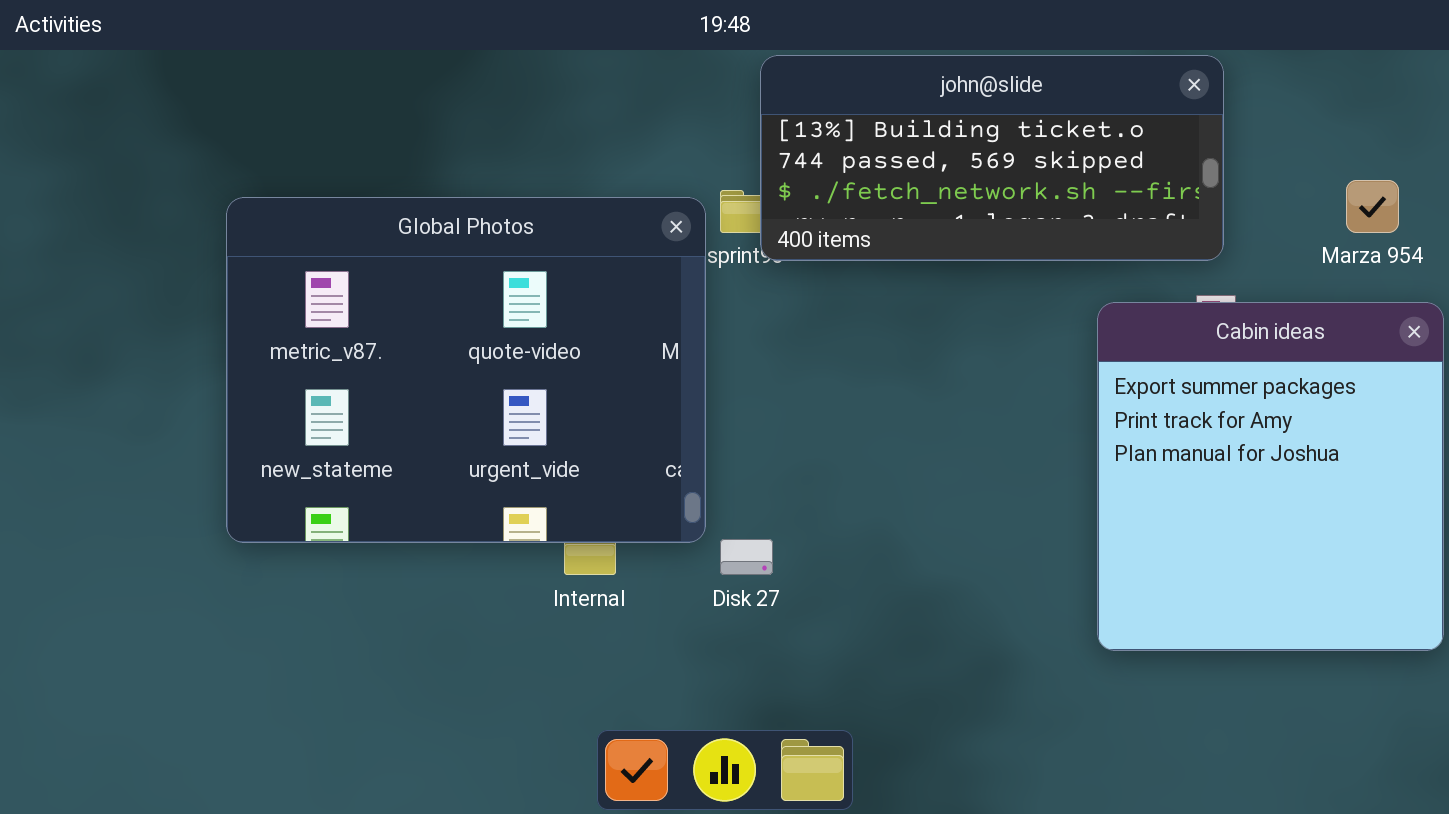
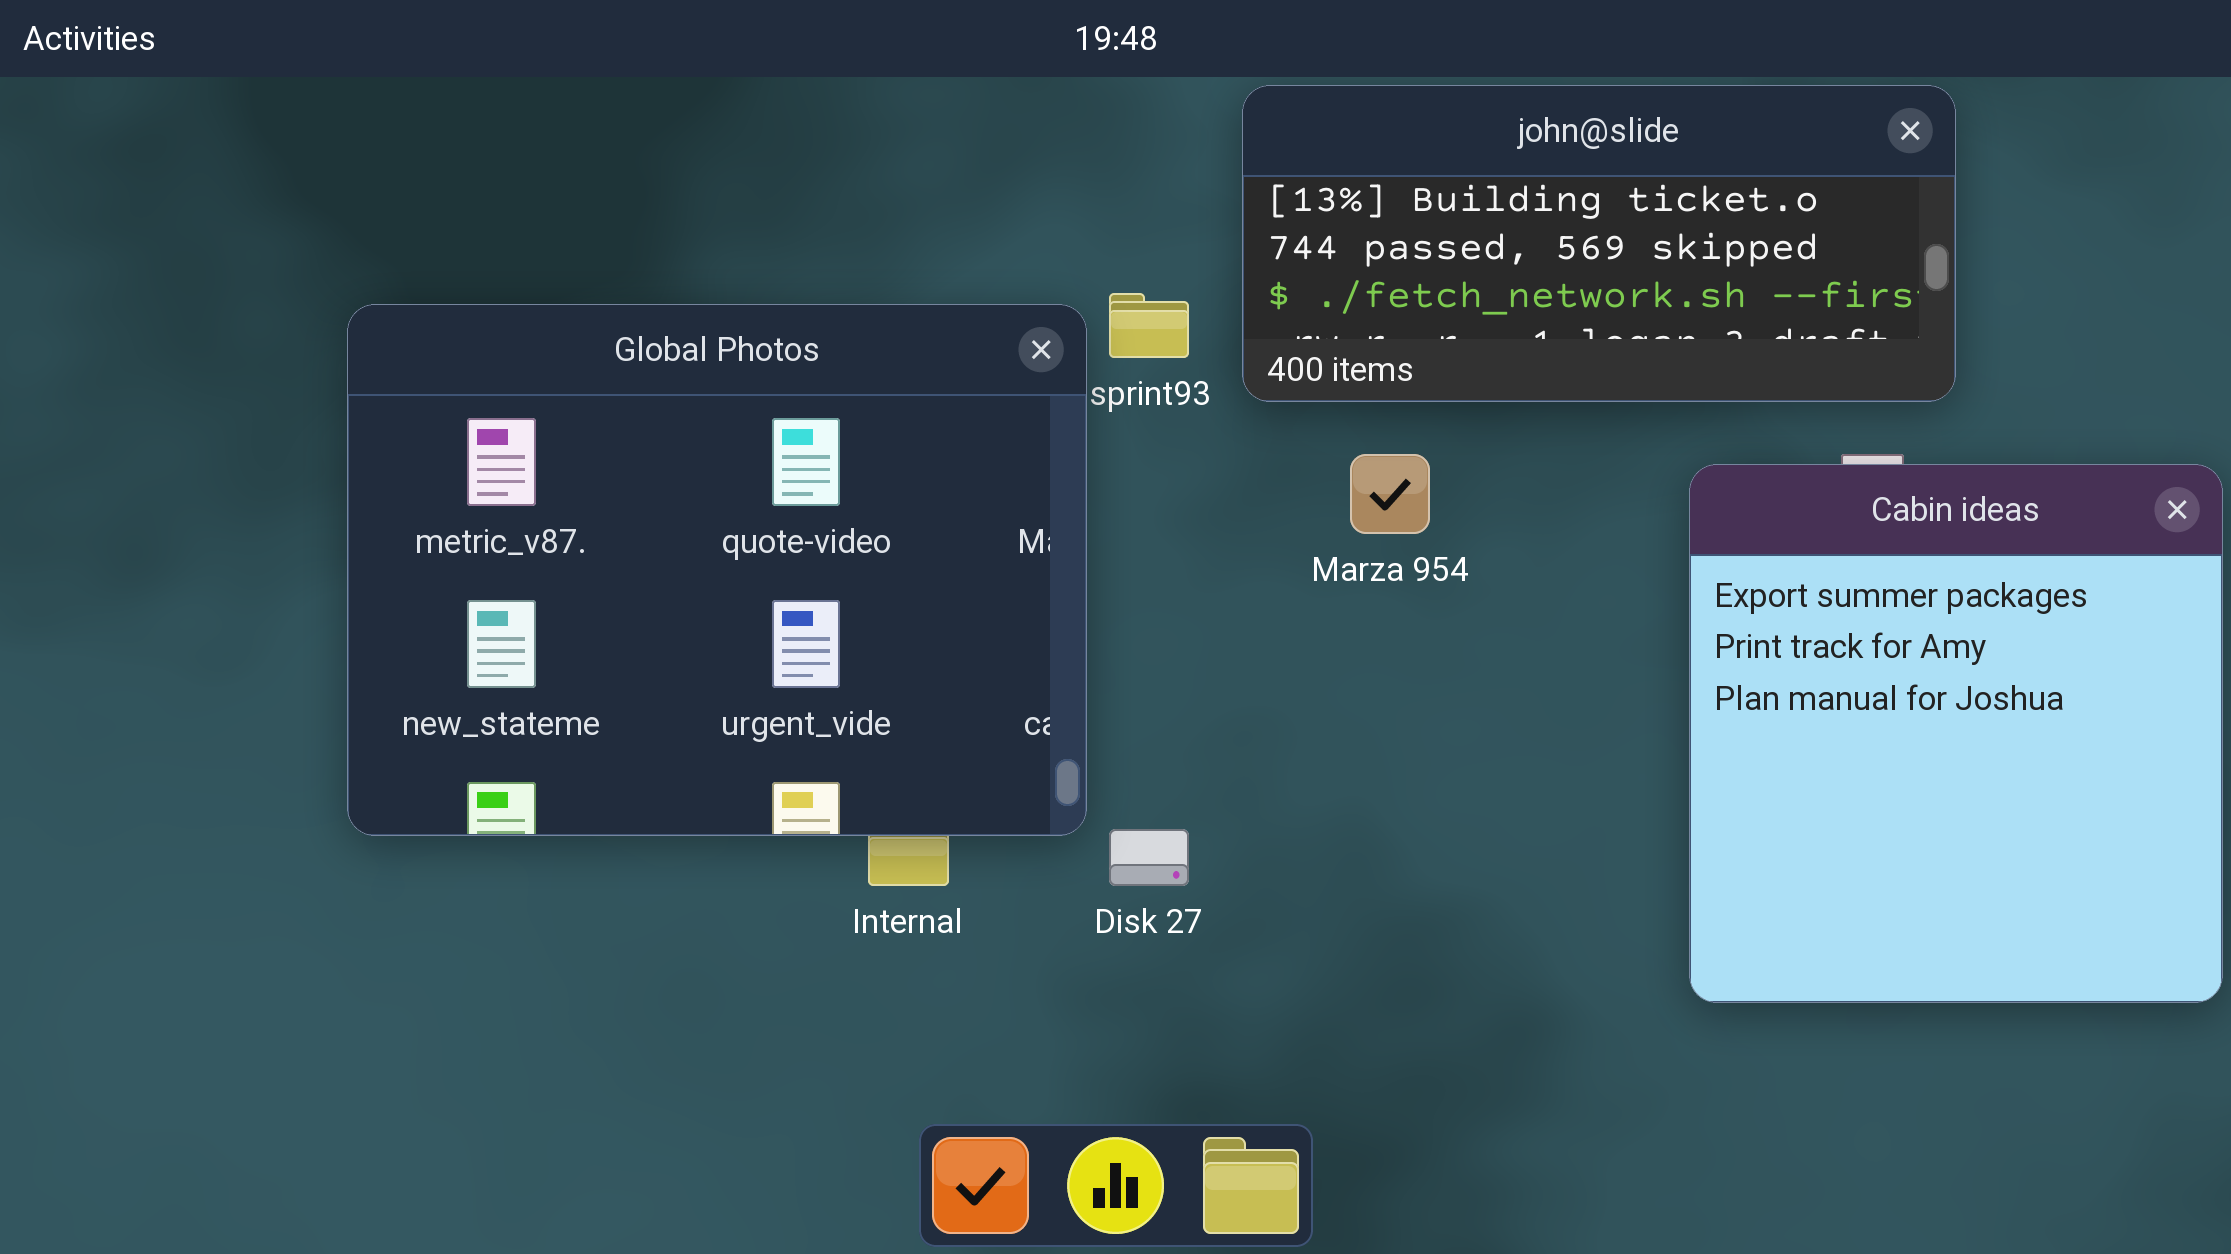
john@slide: [760,55,1224,261] -> [1242,85,1956,402], moved
Marza 954: [1346,180,1399,233] -> [1350,454,1430,534], moved

